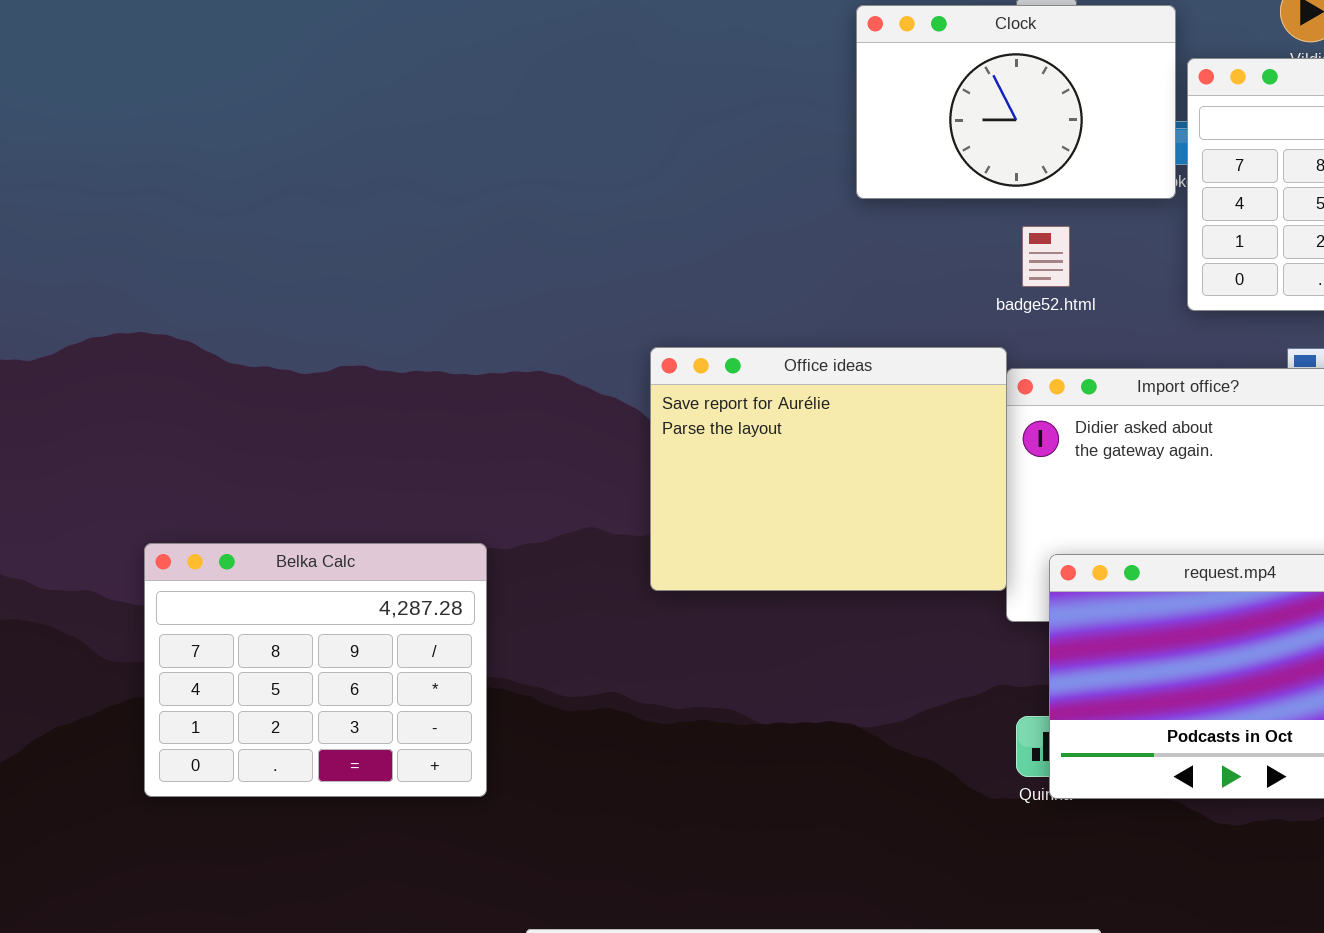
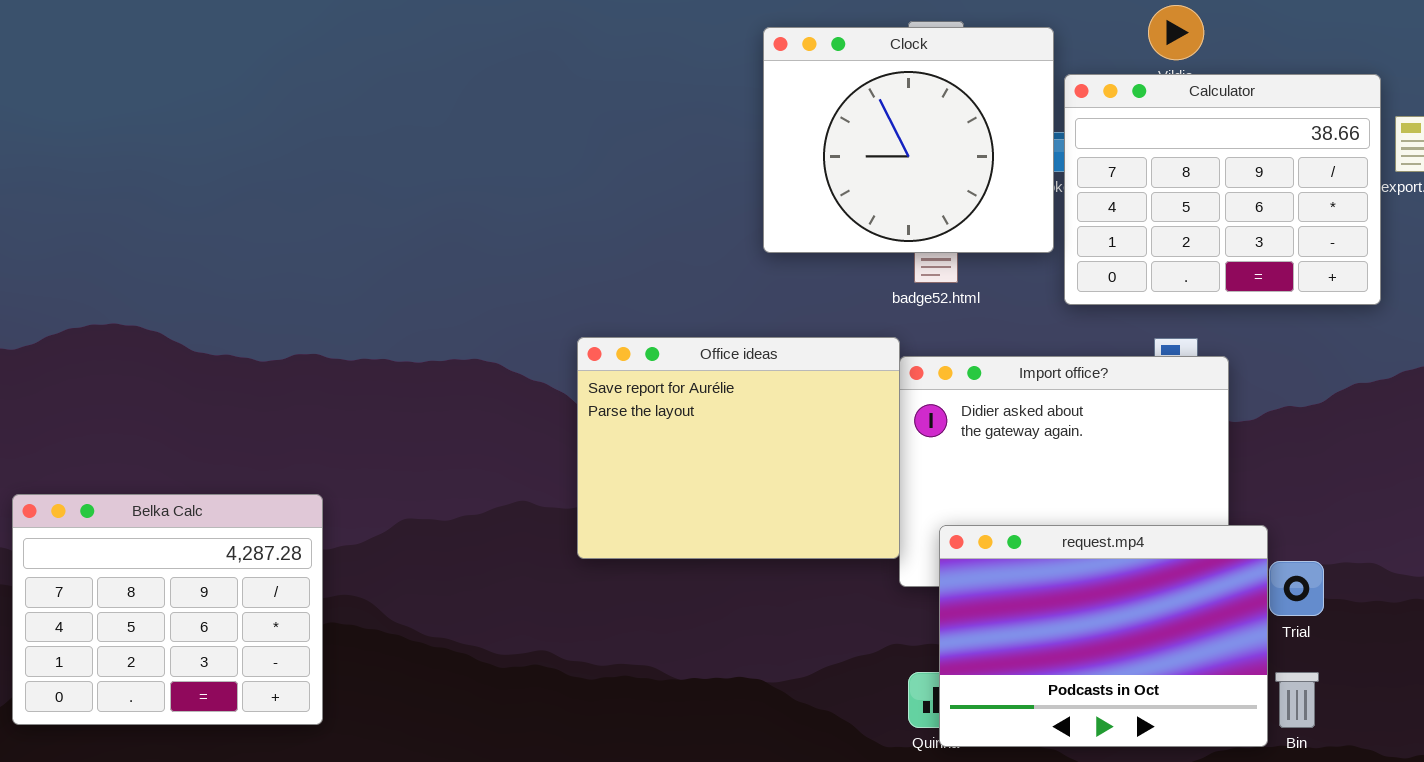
Clock: [856,5,1176,199] -> [763,27,1054,253], resized
Belka Calc: [144,543,487,797] -> [12,494,323,725], moved

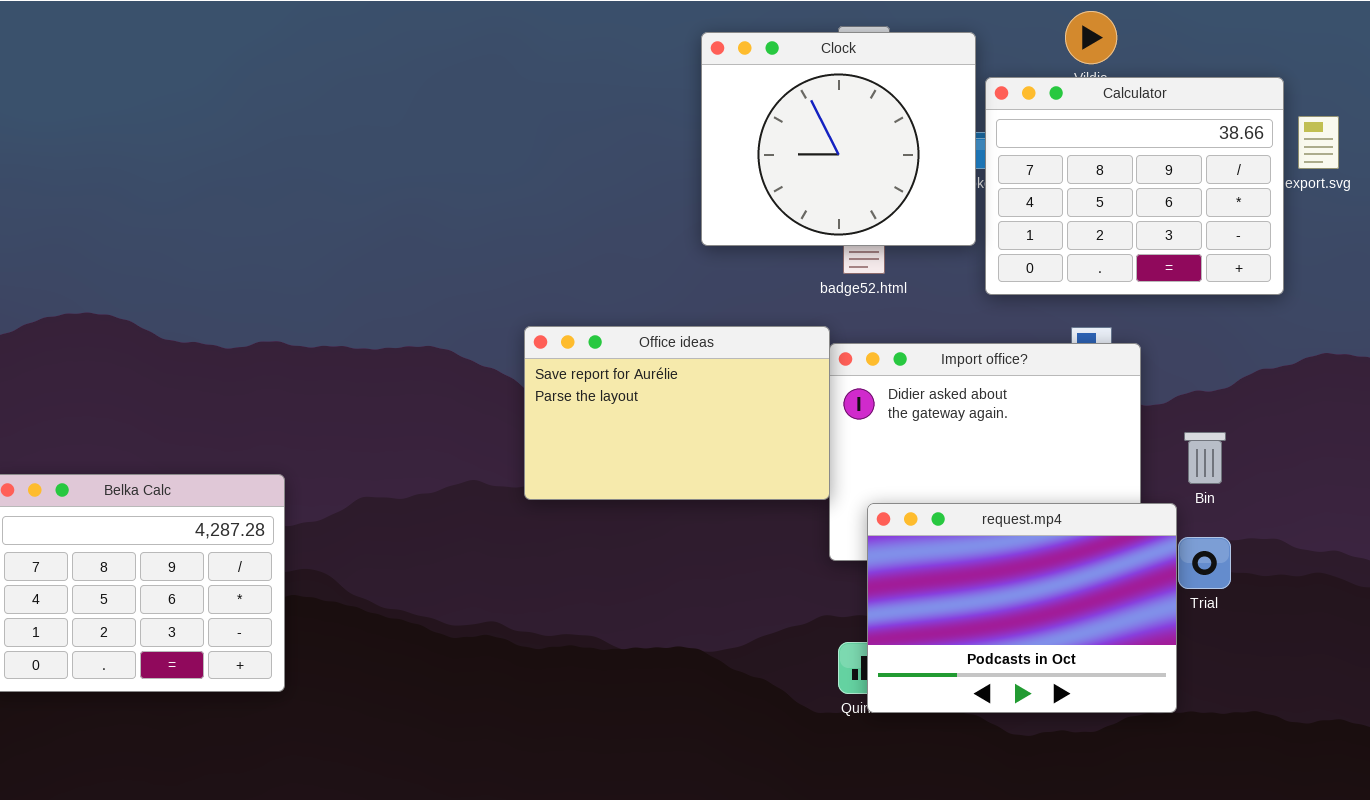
Office ideas: [577,337,900,559] -> [524,326,830,500], resized
Bin: [1275,672,1319,728] -> [1184,432,1226,484], moved

